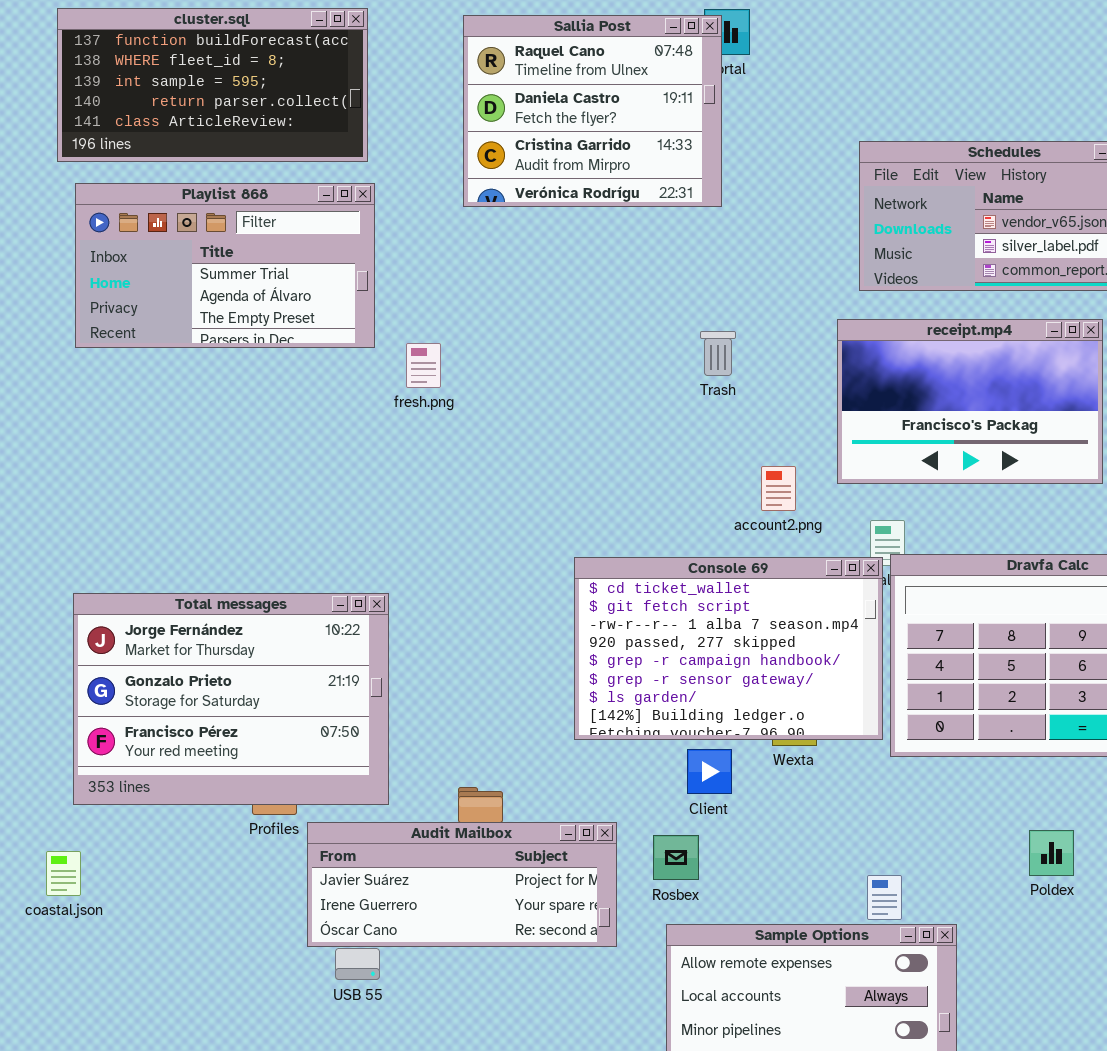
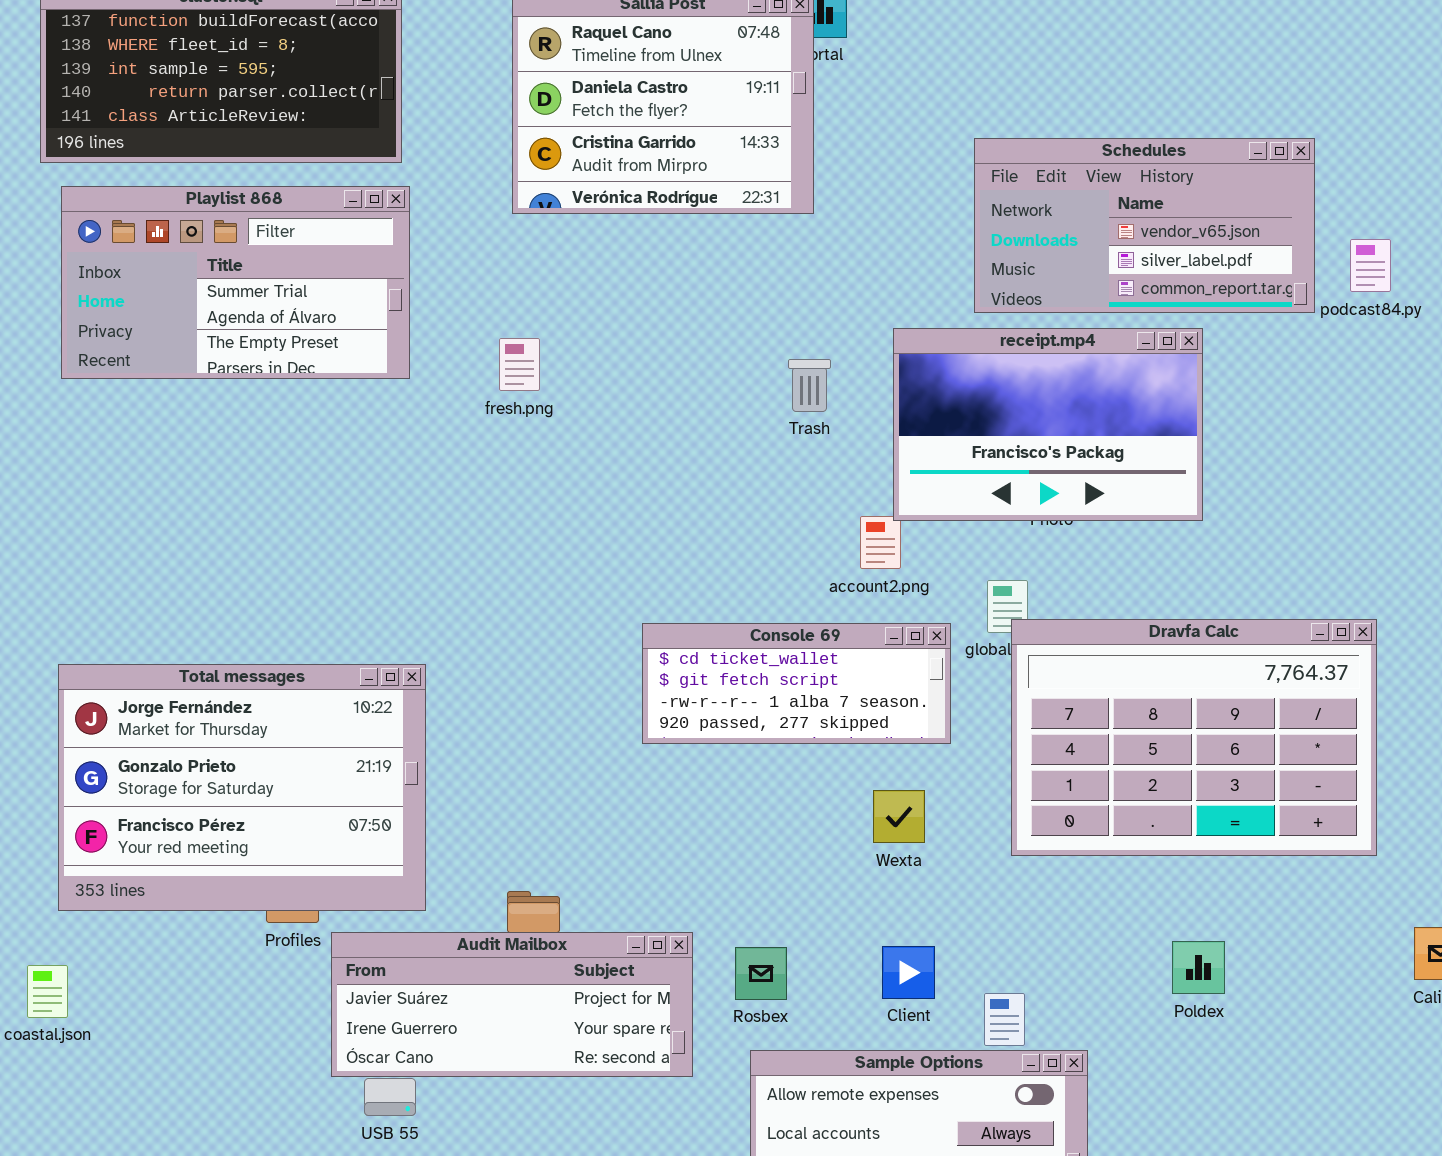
receipt.mp4: [837,319,1103,484] -> [893,328,1203,521], moved
fresh.png: [406,343,441,388] -> [499,338,540,391], moved
Console 69: [574,557,883,740] -> [642,623,951,744], resized
Client: [687,749,732,794] -> [882,946,935,999], moved

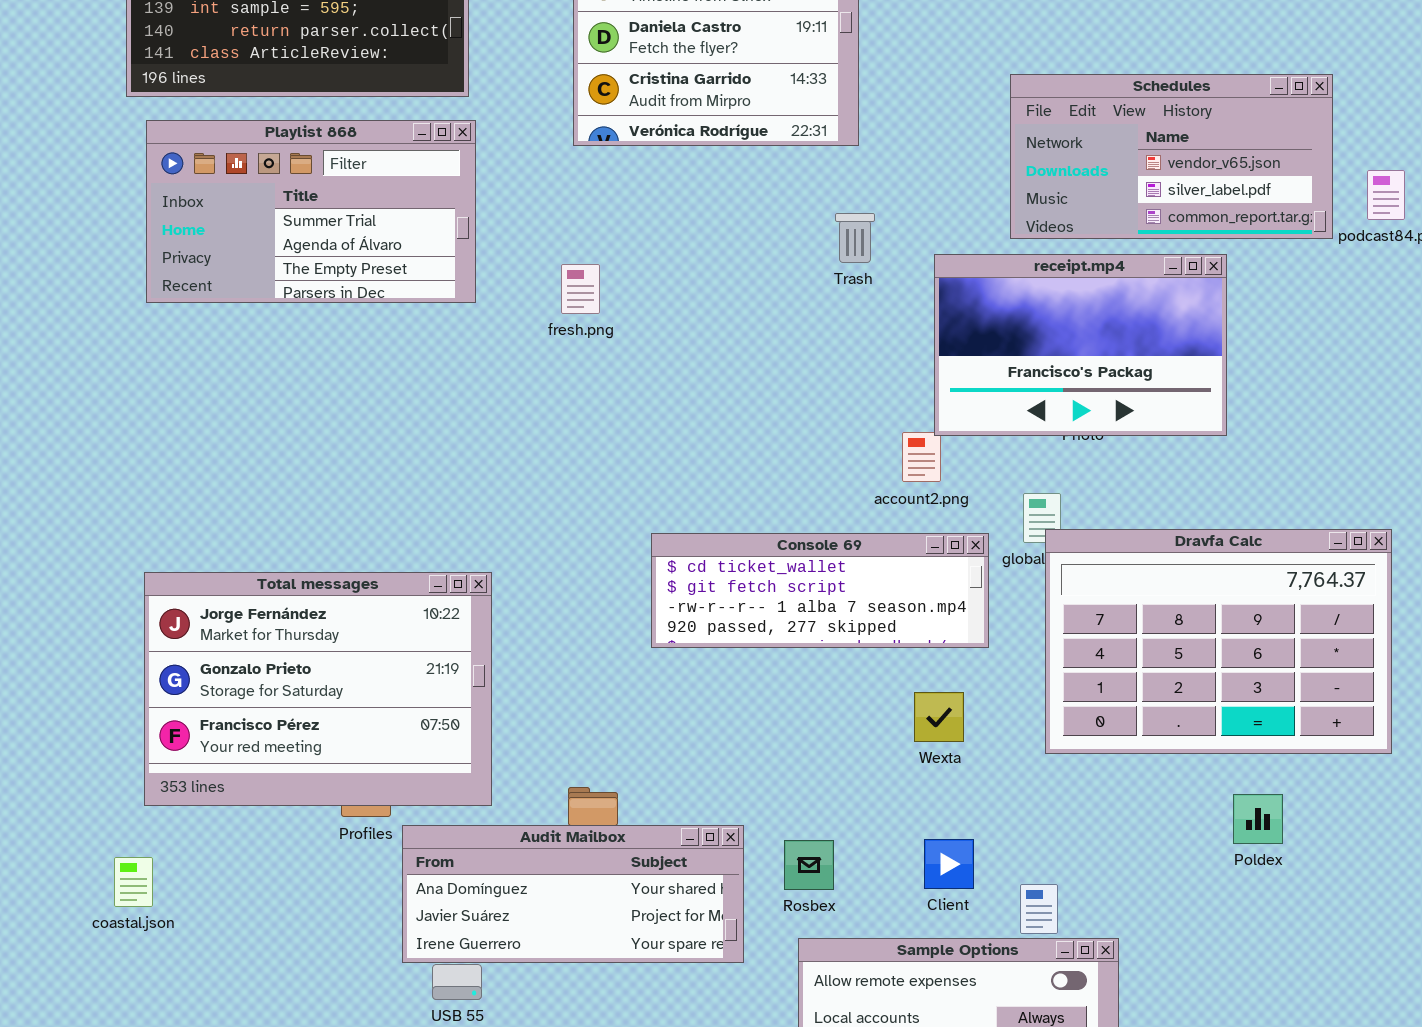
Trash: [788,359,831,412] -> [835,213,875,263], moved
Console 69: [642,623,951,744] -> [651,533,989,648], resized
Audit Mailbox: [331,932,693,1077] -> [402,825,744,963], scrolled up 1 row
Poldex: [1172,941,1225,994] -> [1233,794,1283,844], moved

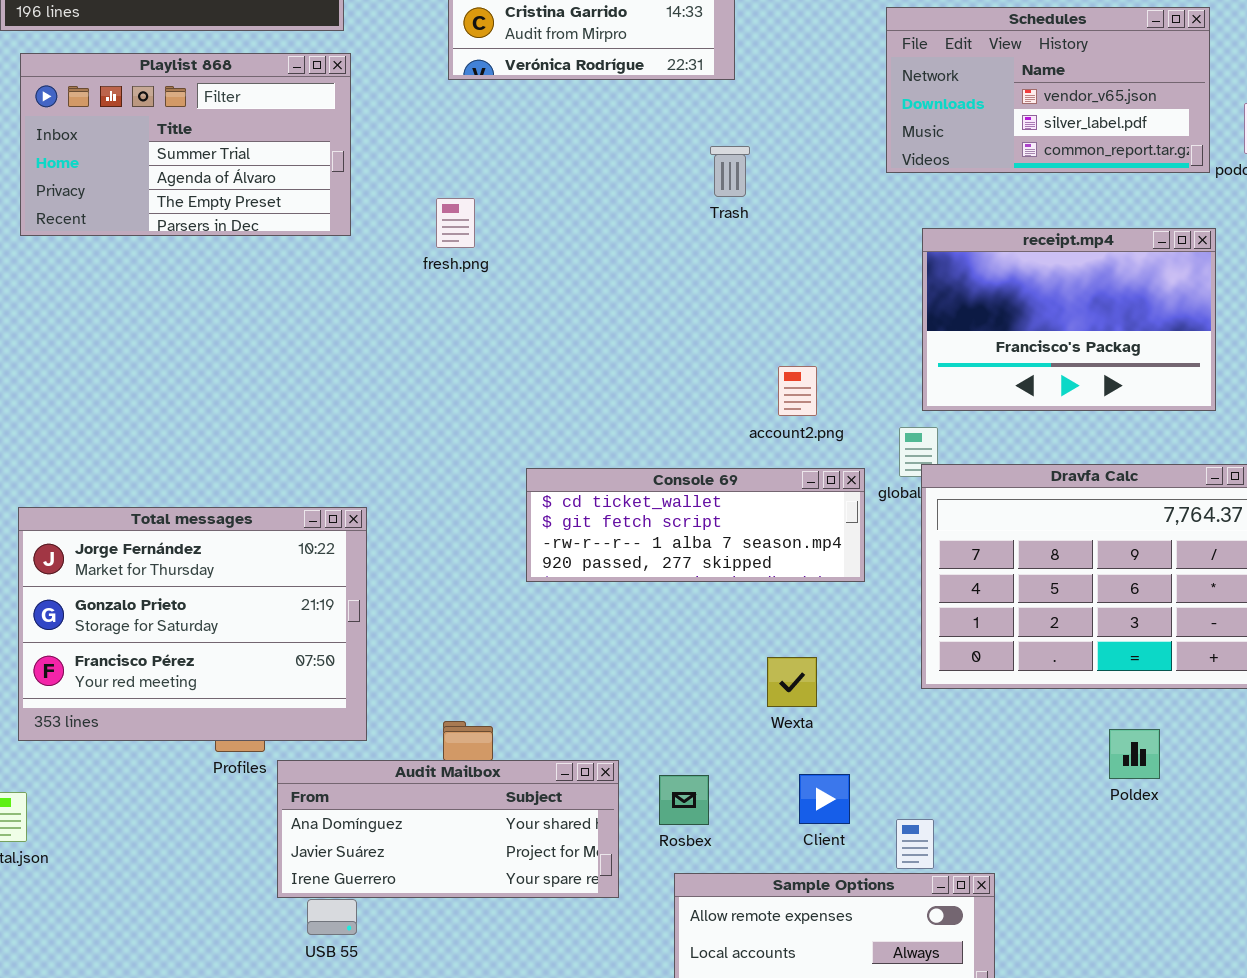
receipt.mp4: [934,254,1227,436] -> [922,228,1216,411], moved
Wexta: [914,692,964,742] -> [767,657,817,707], moved

